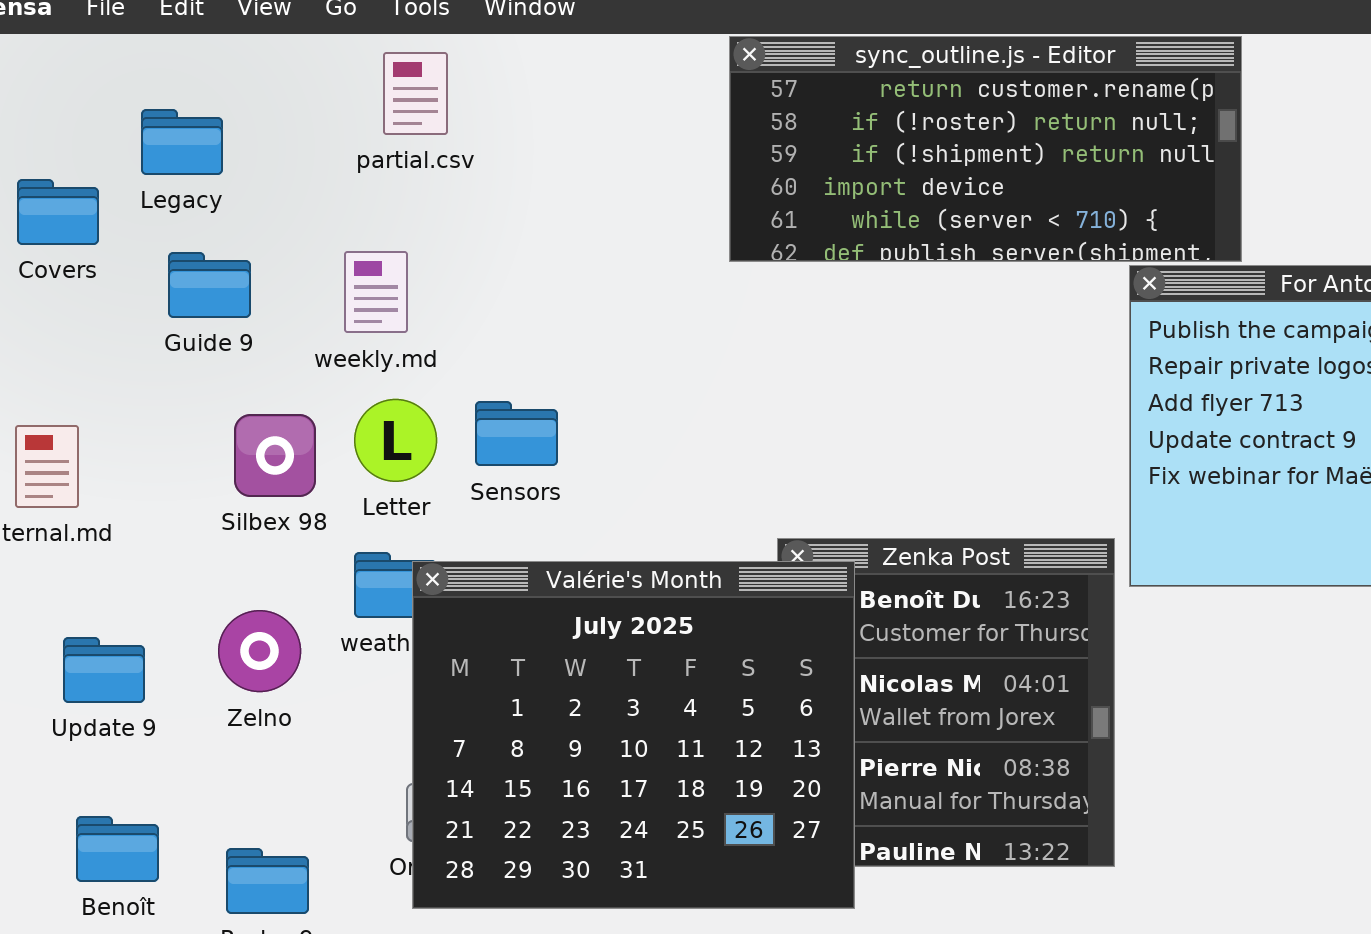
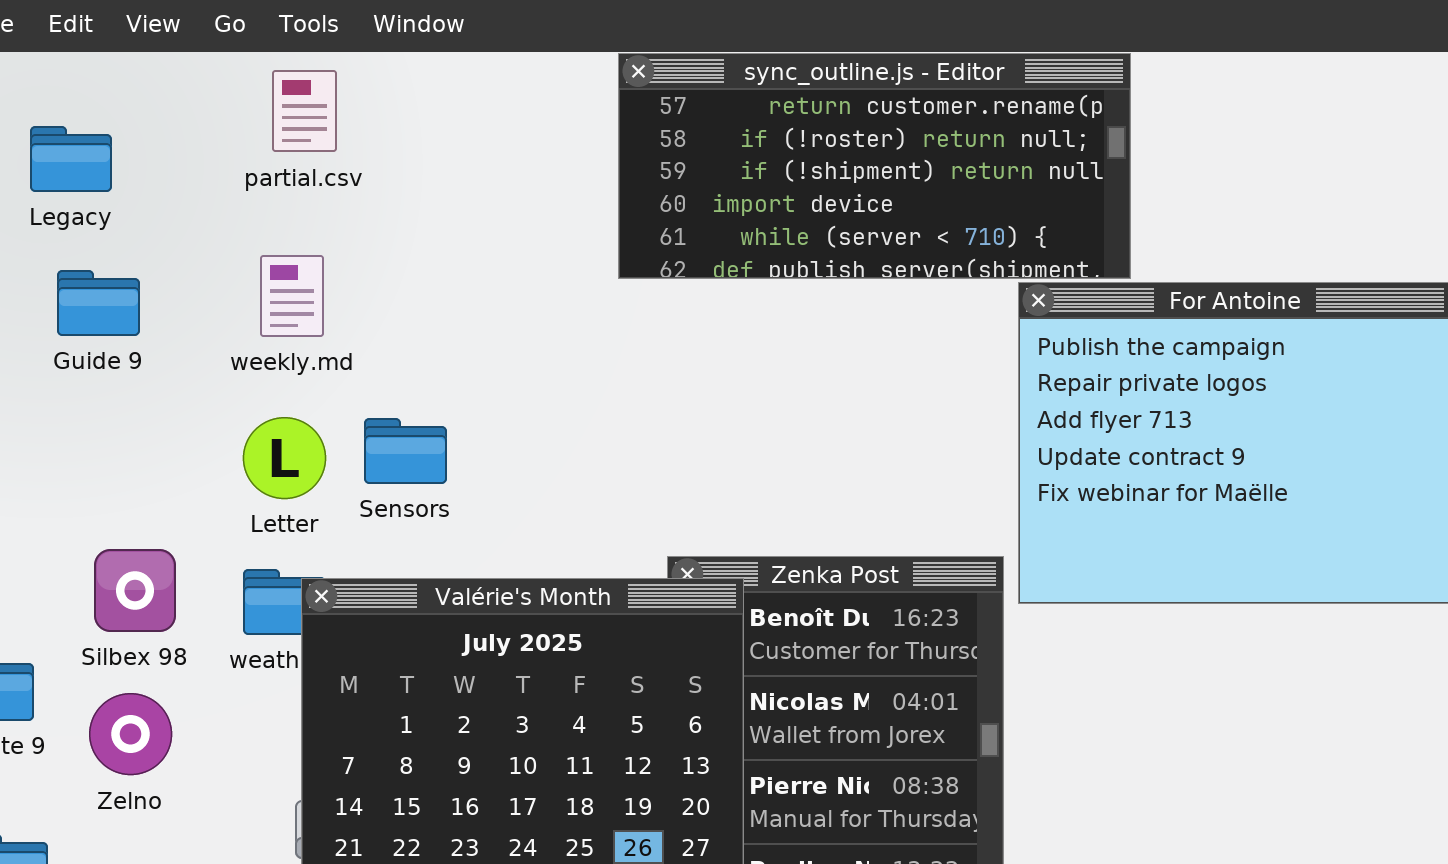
weekly.md: [344,251,408,333] -> [260,255,324,337], moved
Silbex 98: [234,414,316,497] -> [94,549,176,632], moved
Zelno: [218,610,301,692] -> [89,693,172,775], moved

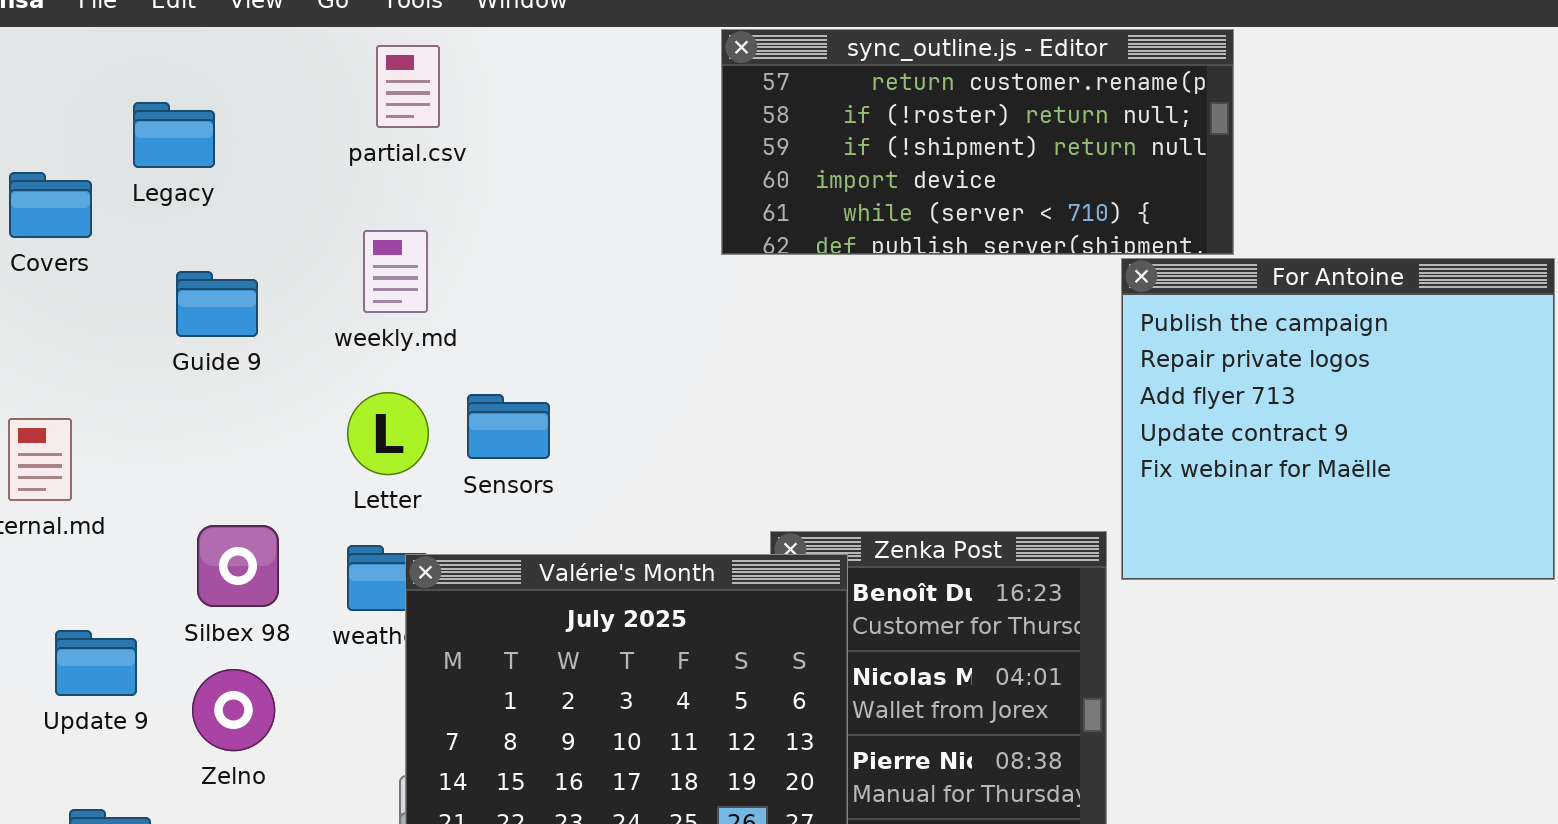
Guide 9: [57,270,140,336] -> [176,271,258,337], moved

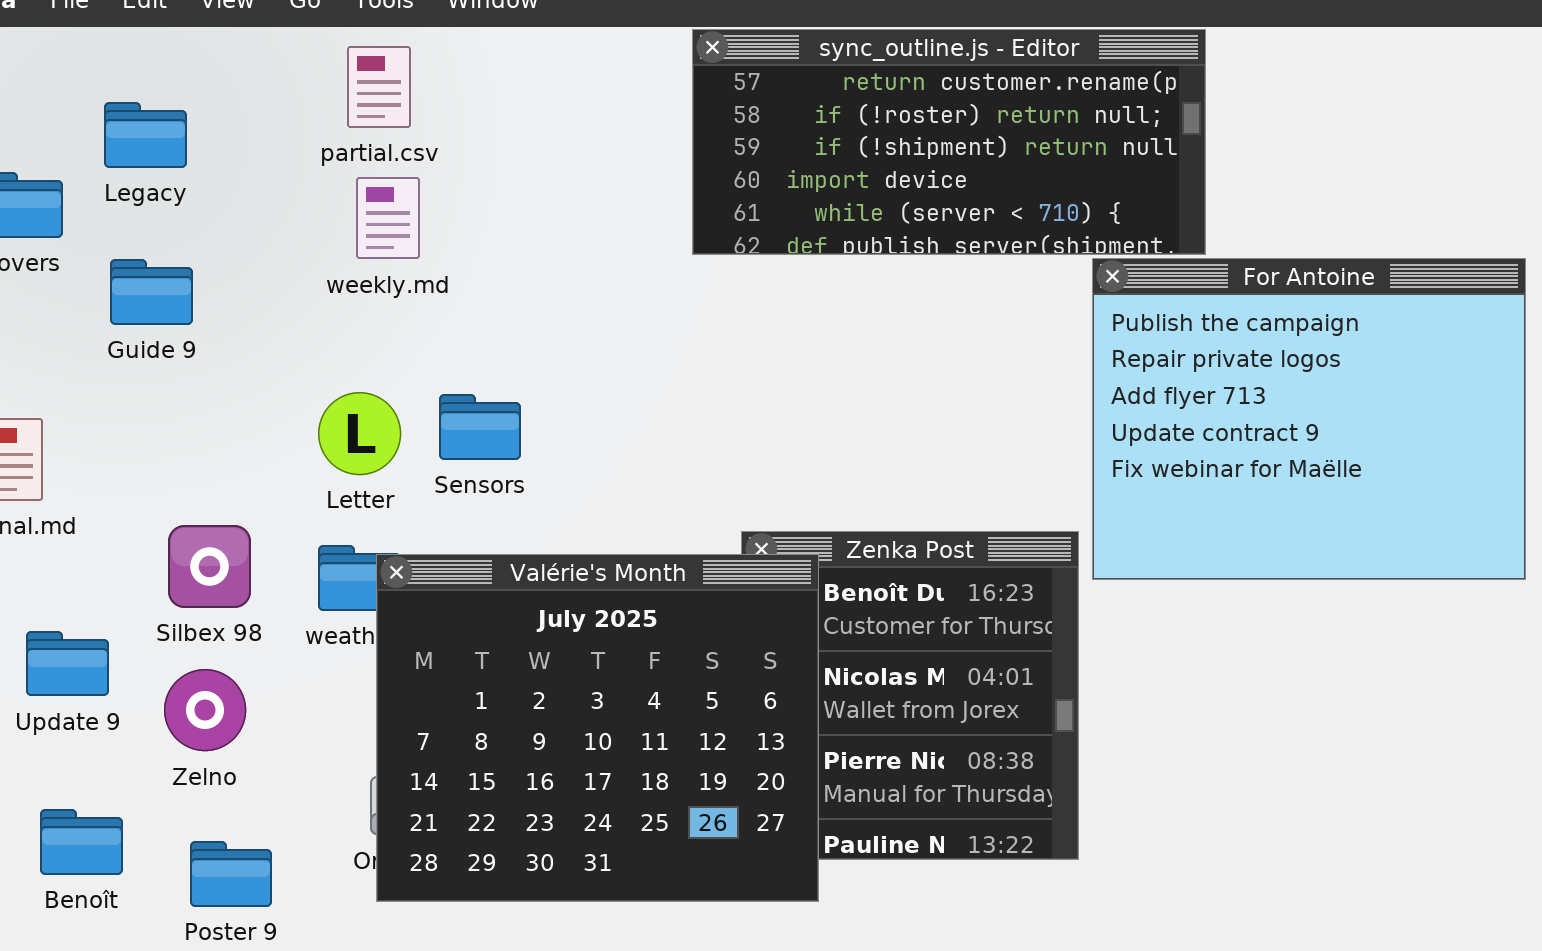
weekly.md: [363,230,428,313] -> [356,177,420,259], moved
Guide 9: [176,271,258,337] -> [110,259,193,325], moved

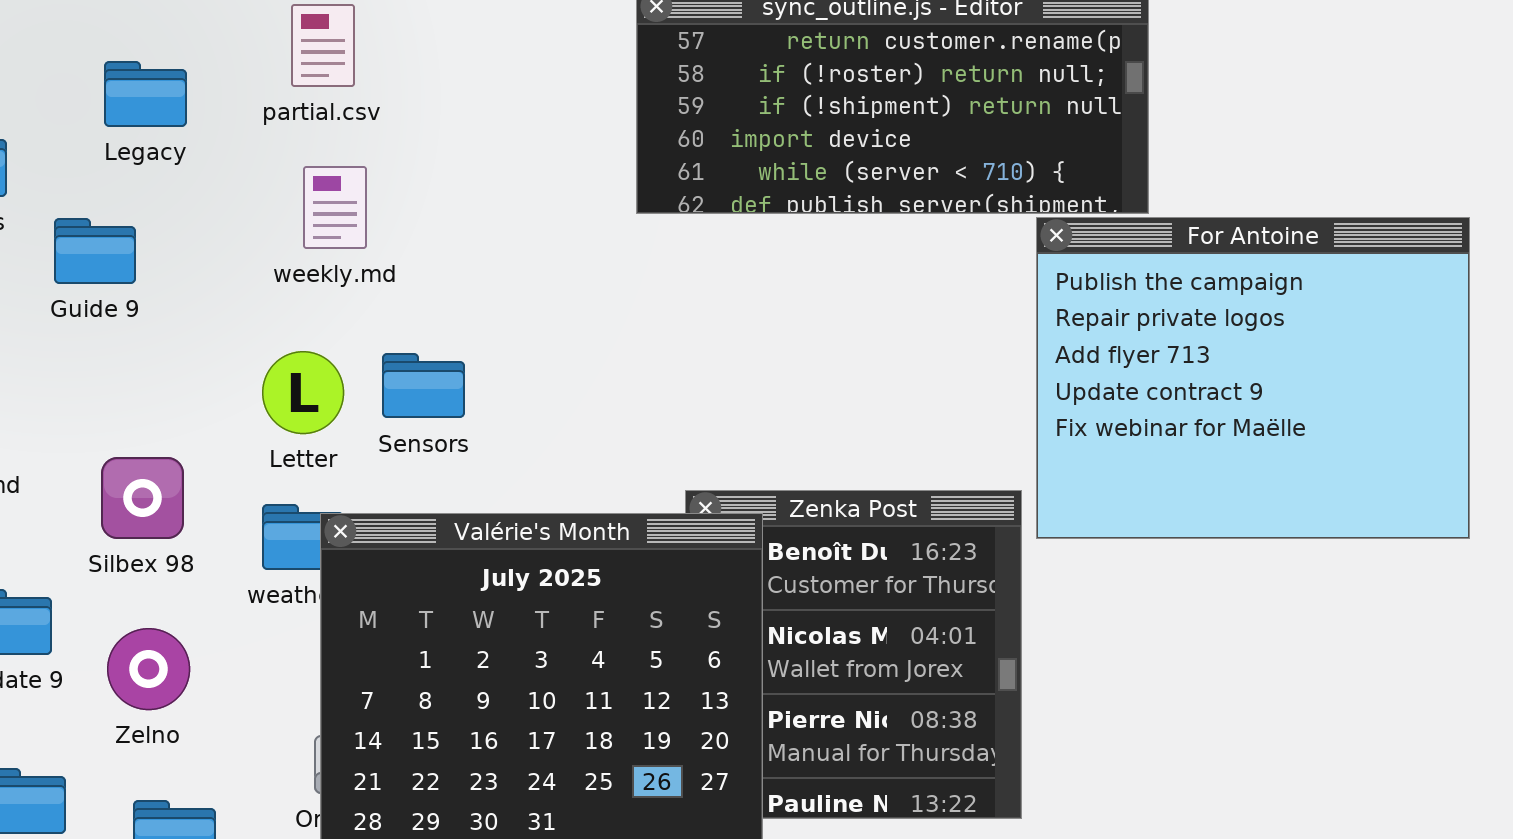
Legacy: [104,102,187,168] -> [104,61,187,127], moved
weekly.md: [356,177,420,259] -> [303,166,367,249], moved
Silbex 98: [168,525,251,608] -> [101,457,184,539], moved

